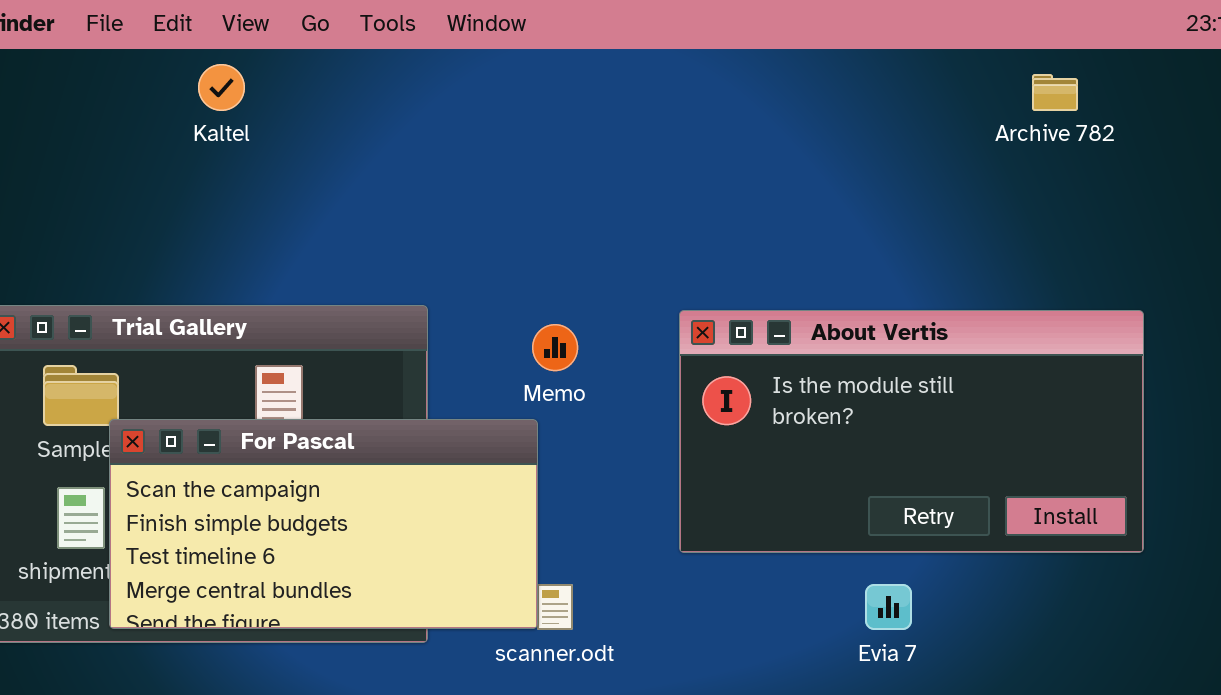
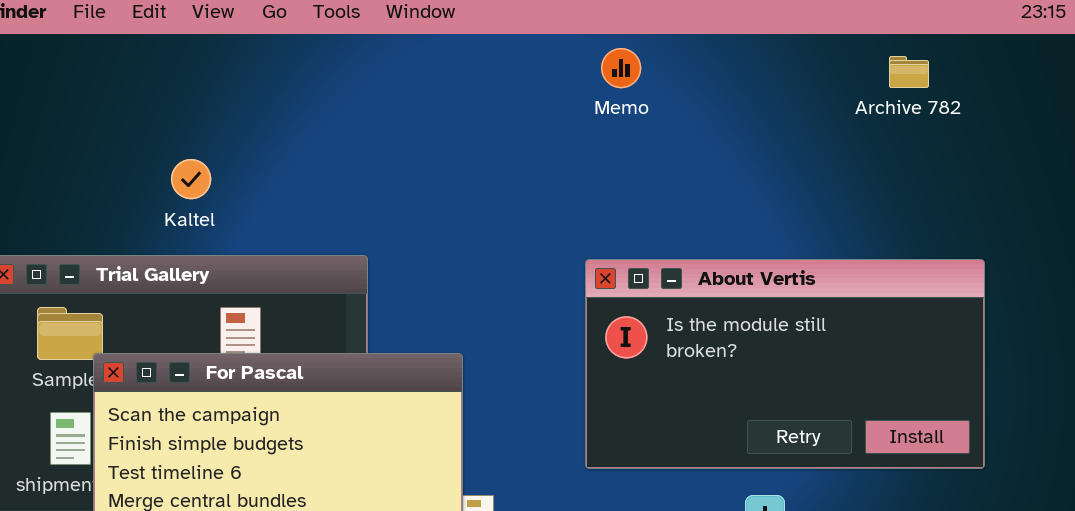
Kaltel: [198,64,245,111] -> [171,159,211,199], moved
Memo: [532,324,578,371] -> [601,48,641,88], moved

